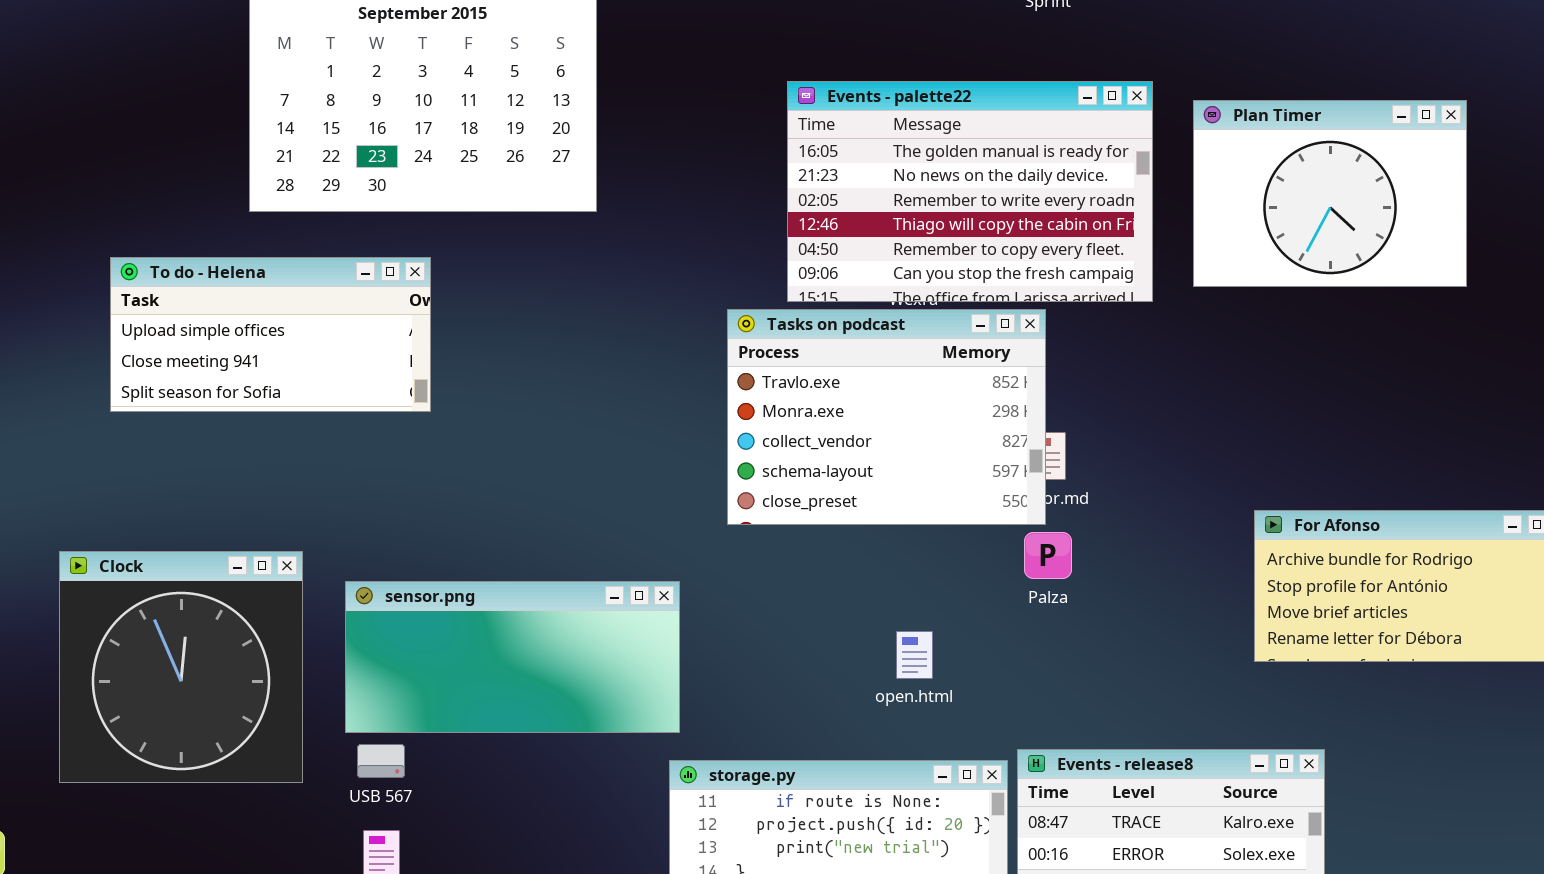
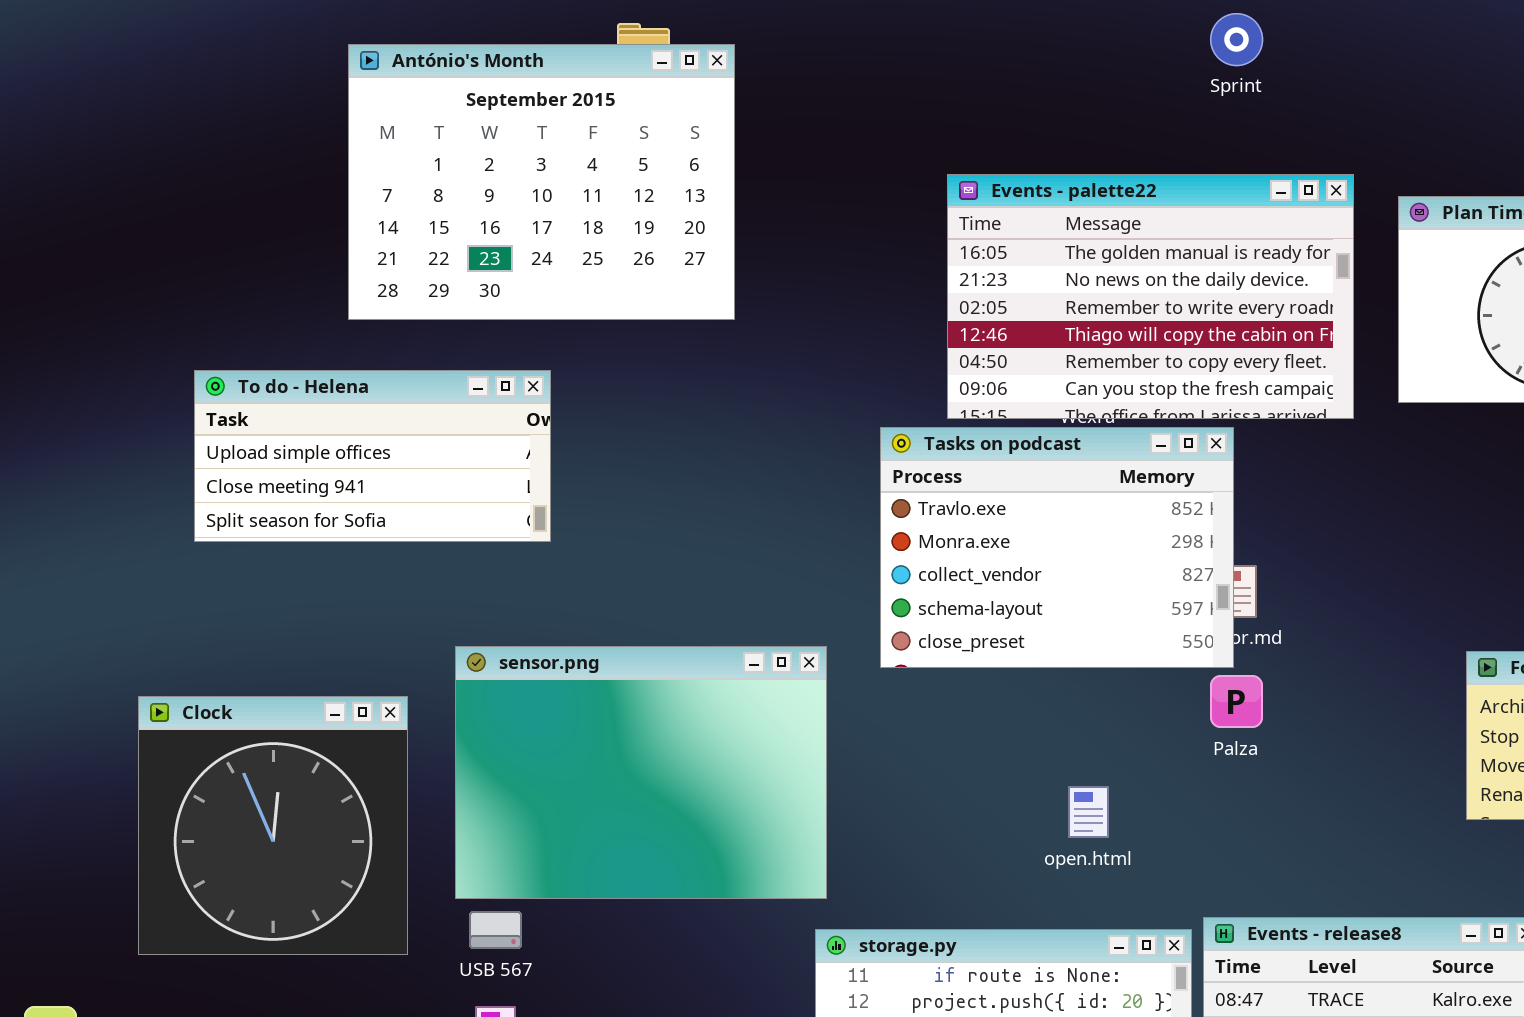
sensor.png: [345,581,680,733] -> [455,646,827,899], resized

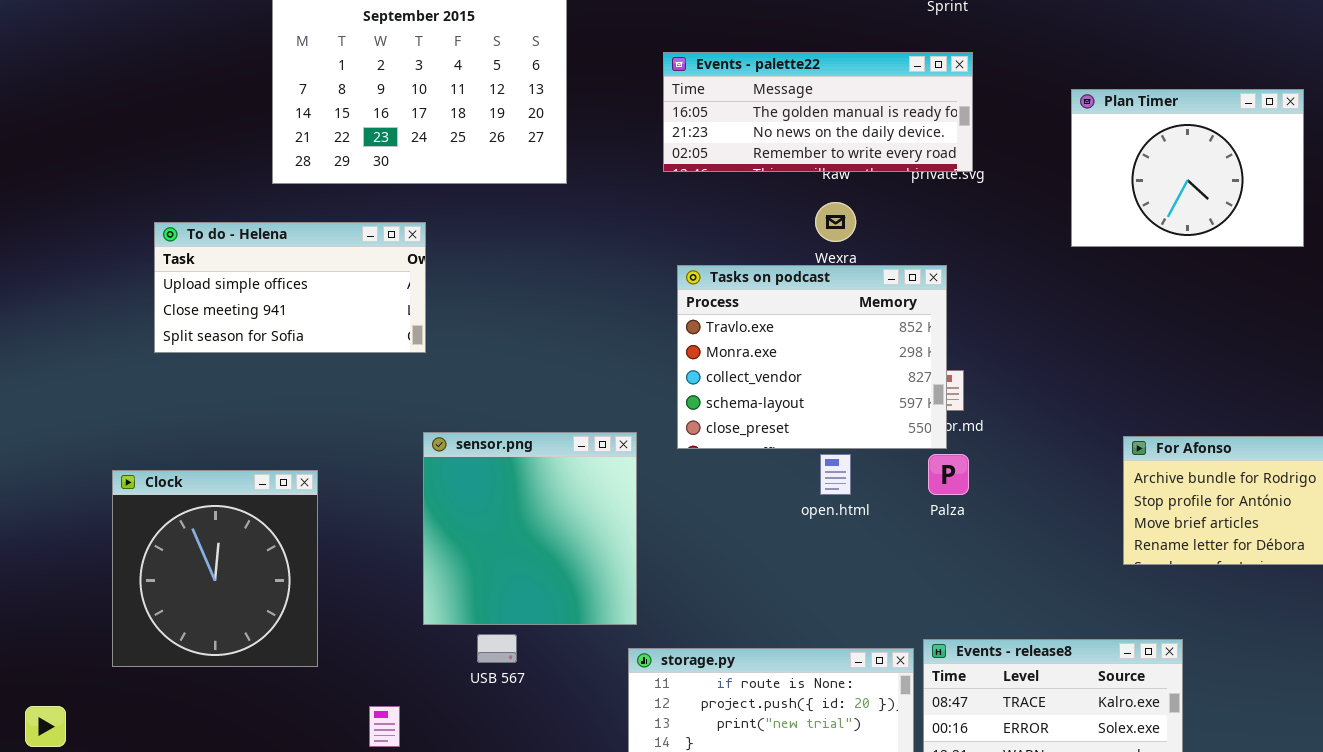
Events - palette22: [947,174,1354,419] -> [663,52,973,172], moved, resized
sensor.png: [455,646,827,899] -> [423,432,637,625], resized
open.html: [1068,786,1109,838] -> [820,454,851,495], moved
USB 567: [469,911,522,949] -> [477,634,517,663], moved

